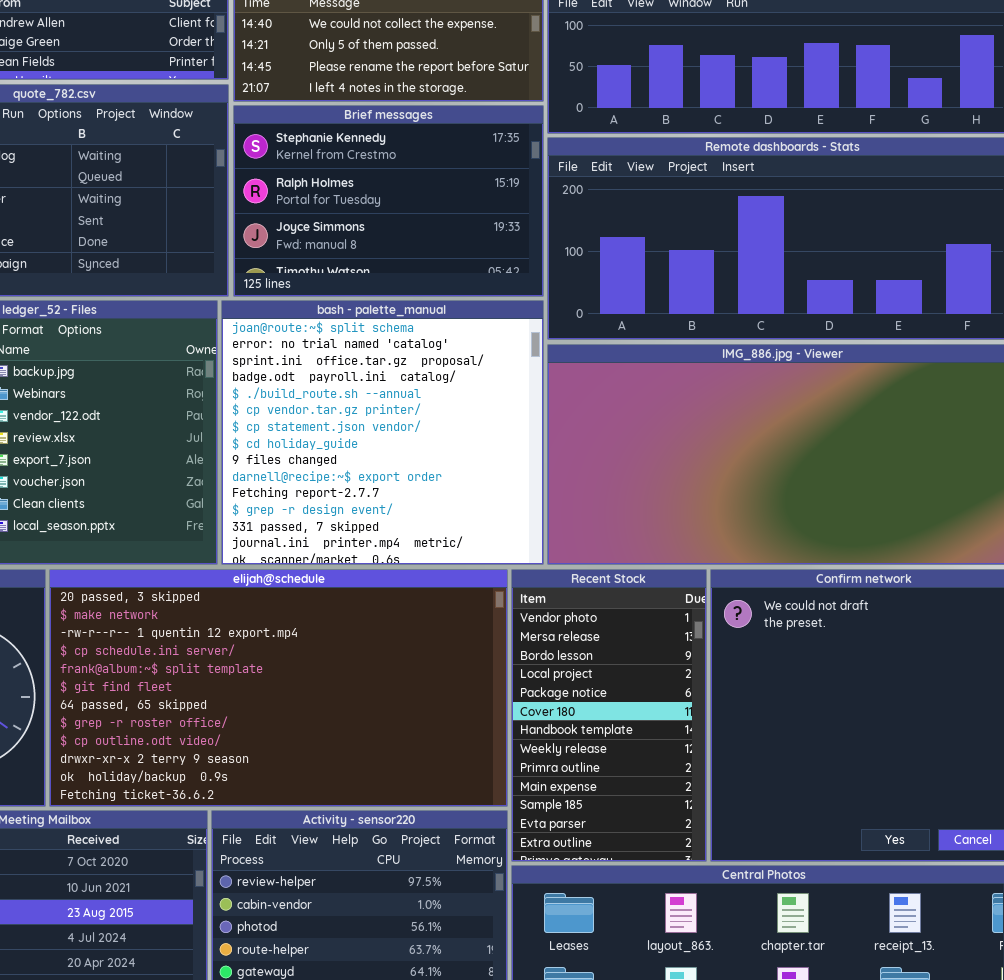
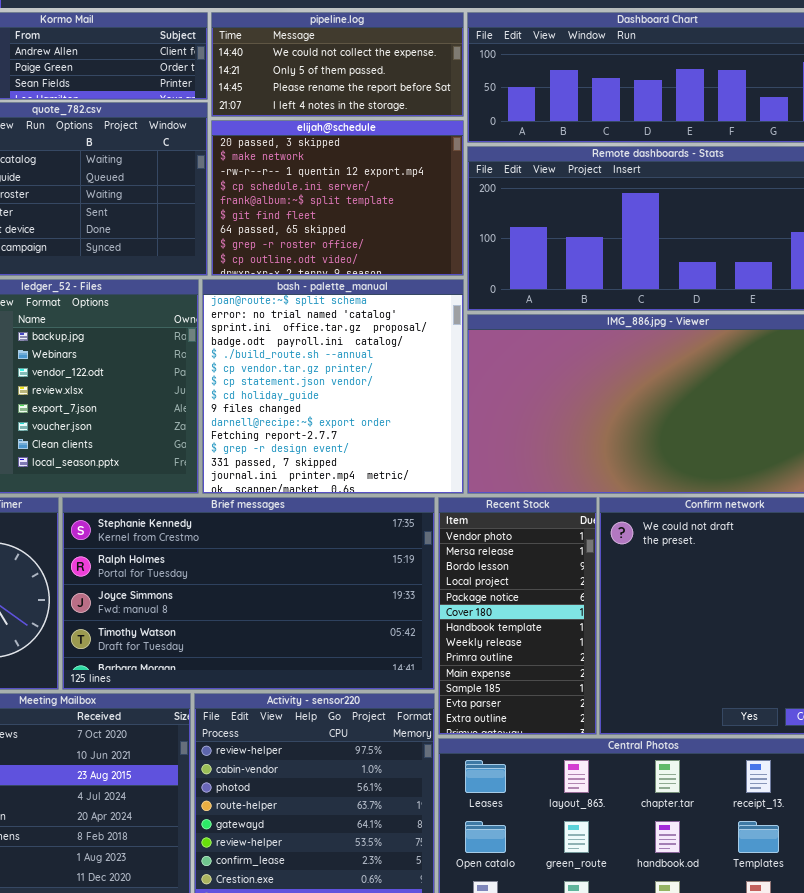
Brief messages: [233,105,544,297] -> [62,497,435,690], moved, resized
elijah@schedule: [49,569,508,807] -> [211,120,464,276], moved, resized

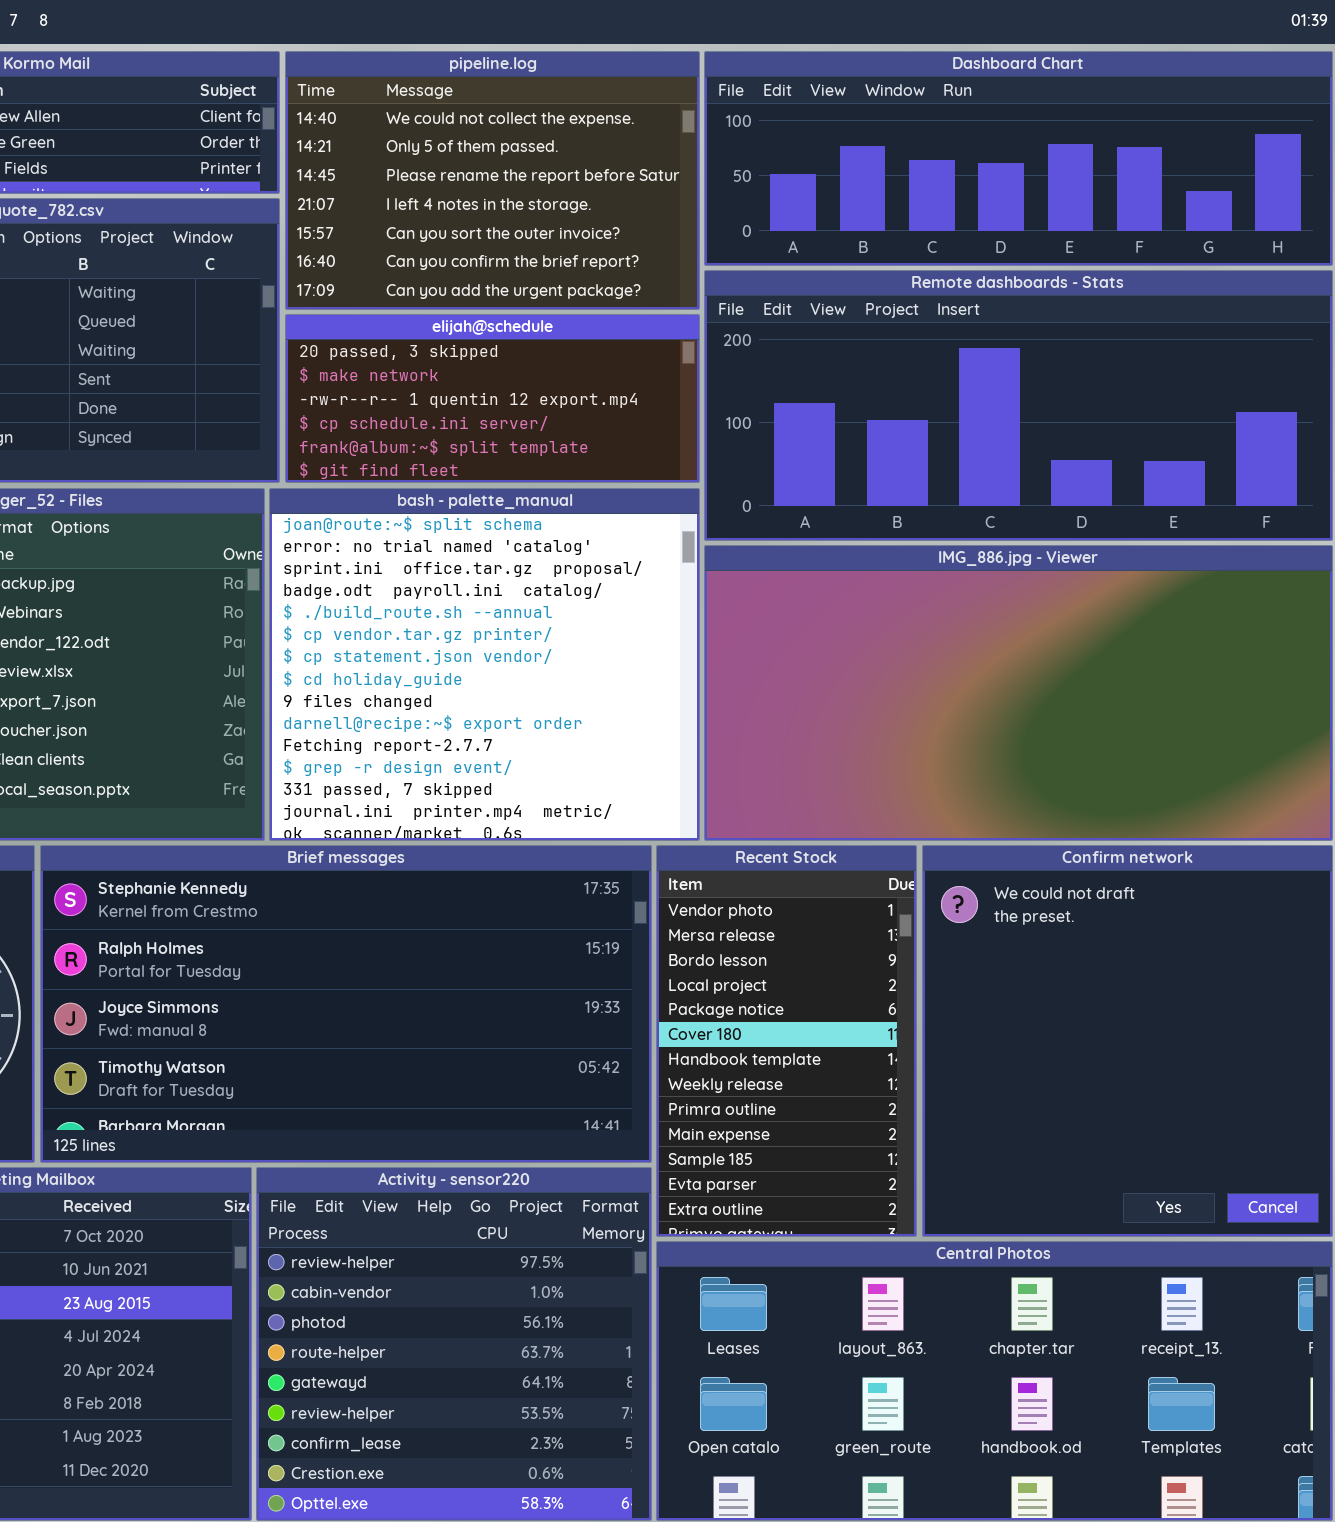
pipeline.log: [211,12,464,117] -> [285,51,700,310], resized
elijah@schedule: [211,120,464,276] -> [285,314,700,483], resized

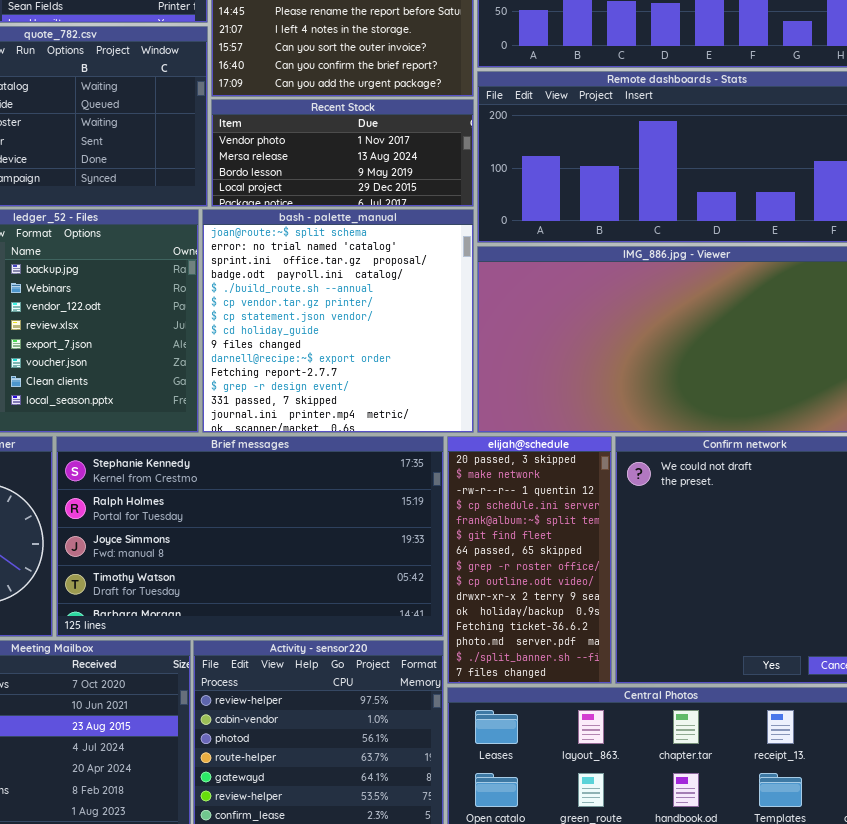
elijah@schedule: [285,314,700,483] -> [447,436,612,684], moved, resized
Recent Stock: [656,845,917,1237] -> [211,99,474,207], moved, resized

